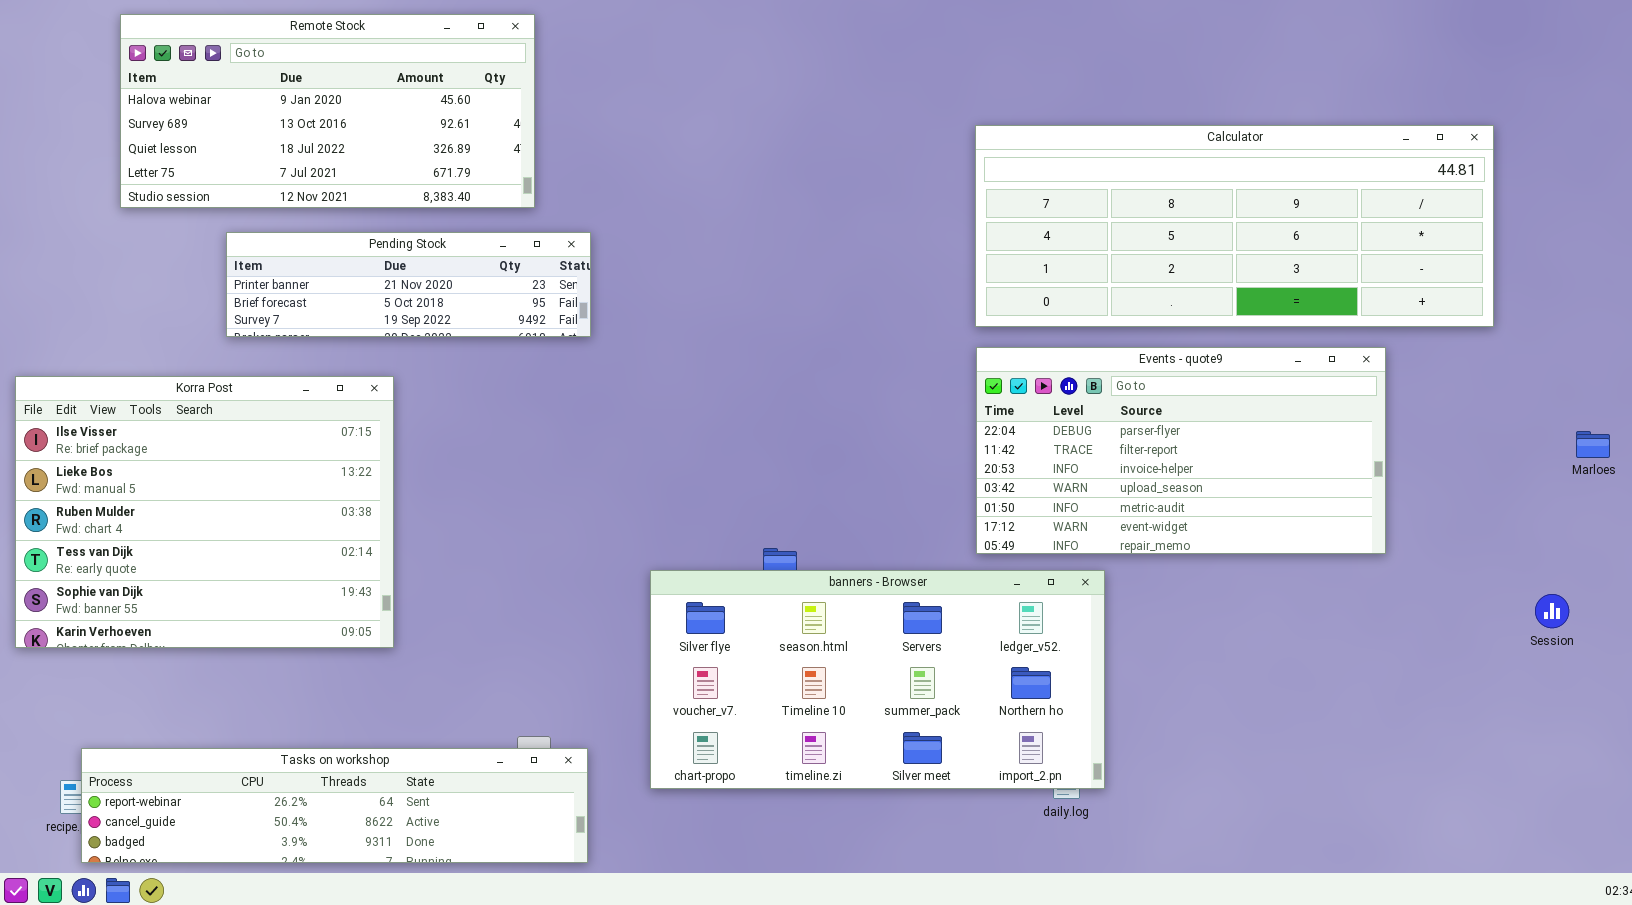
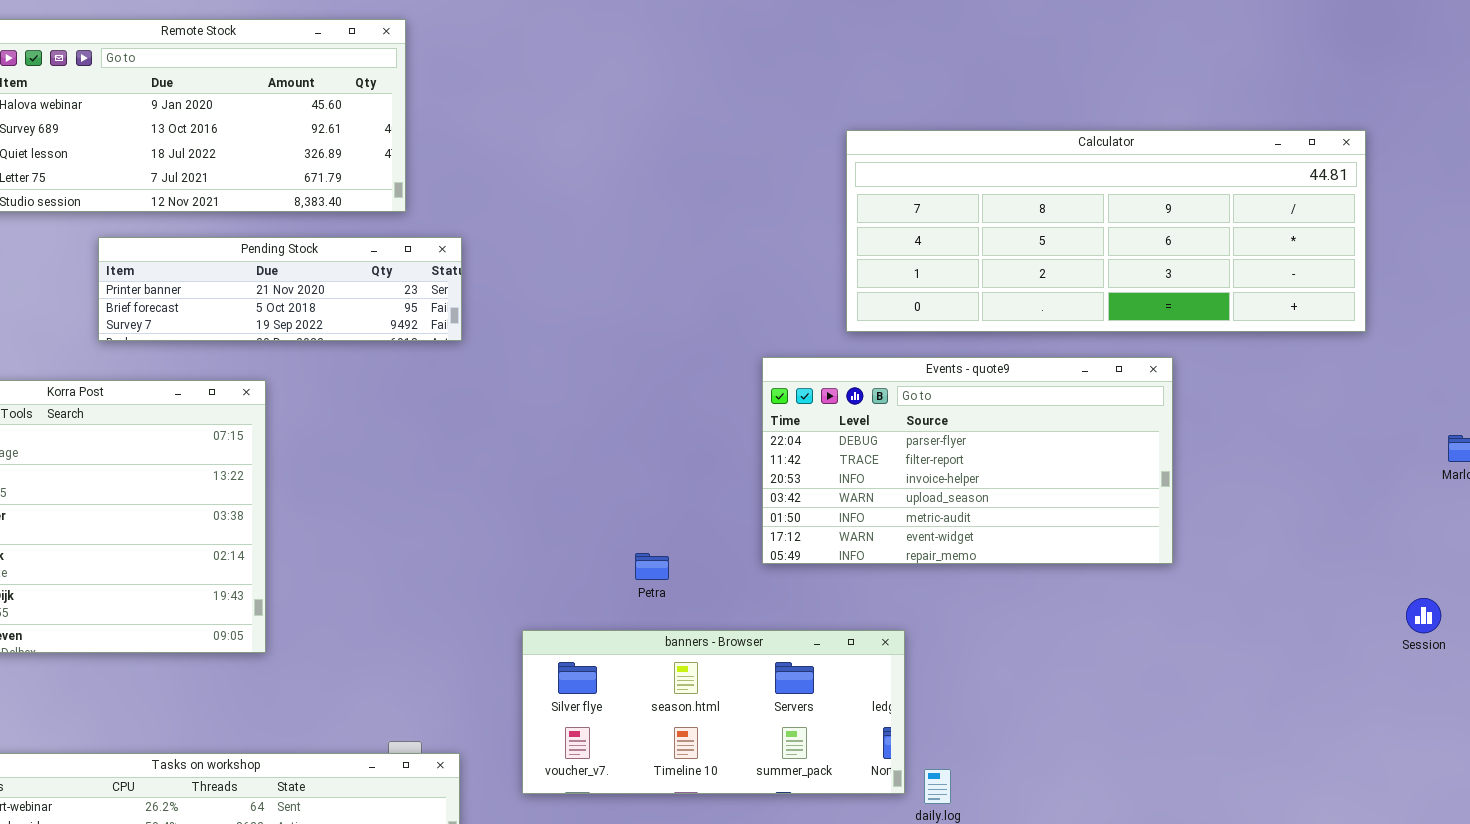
Events - quote9: [976,347,1386,554] -> [762,357,1173,564], moved
banners - Browser: [650,570,1105,789] -> [522,630,905,794], resized

